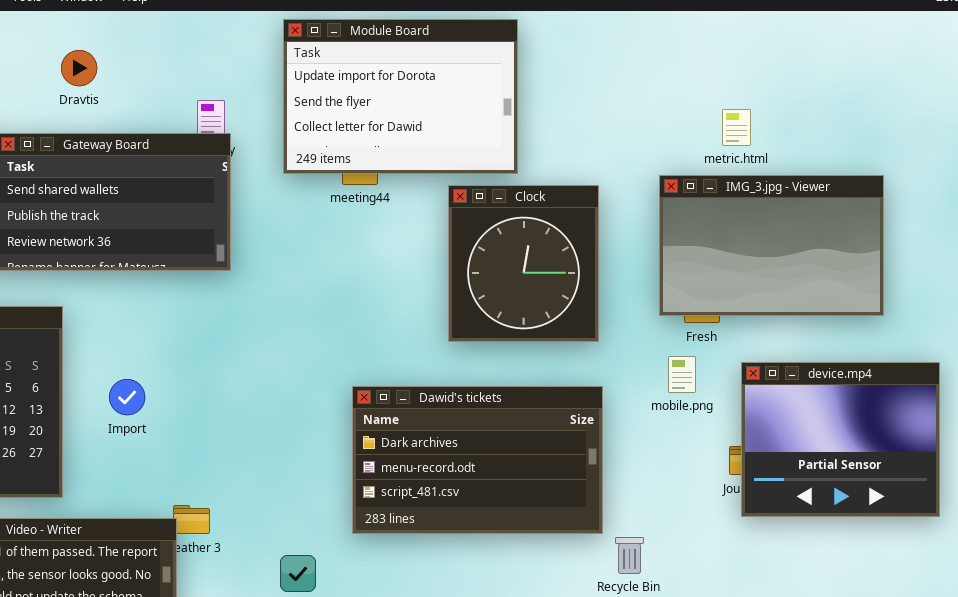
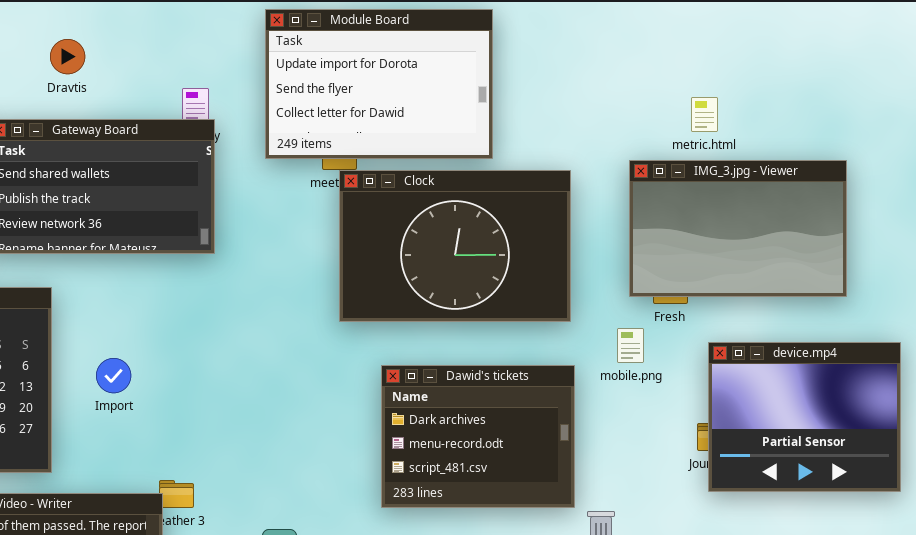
Clock: [448,185,599,342] -> [339,170,571,322], resized
mobile.png: [668,356,696,393] -> [617,328,644,363], moved
Dawid's tickets: [352,386,603,534] -> [381,365,575,508], resized

